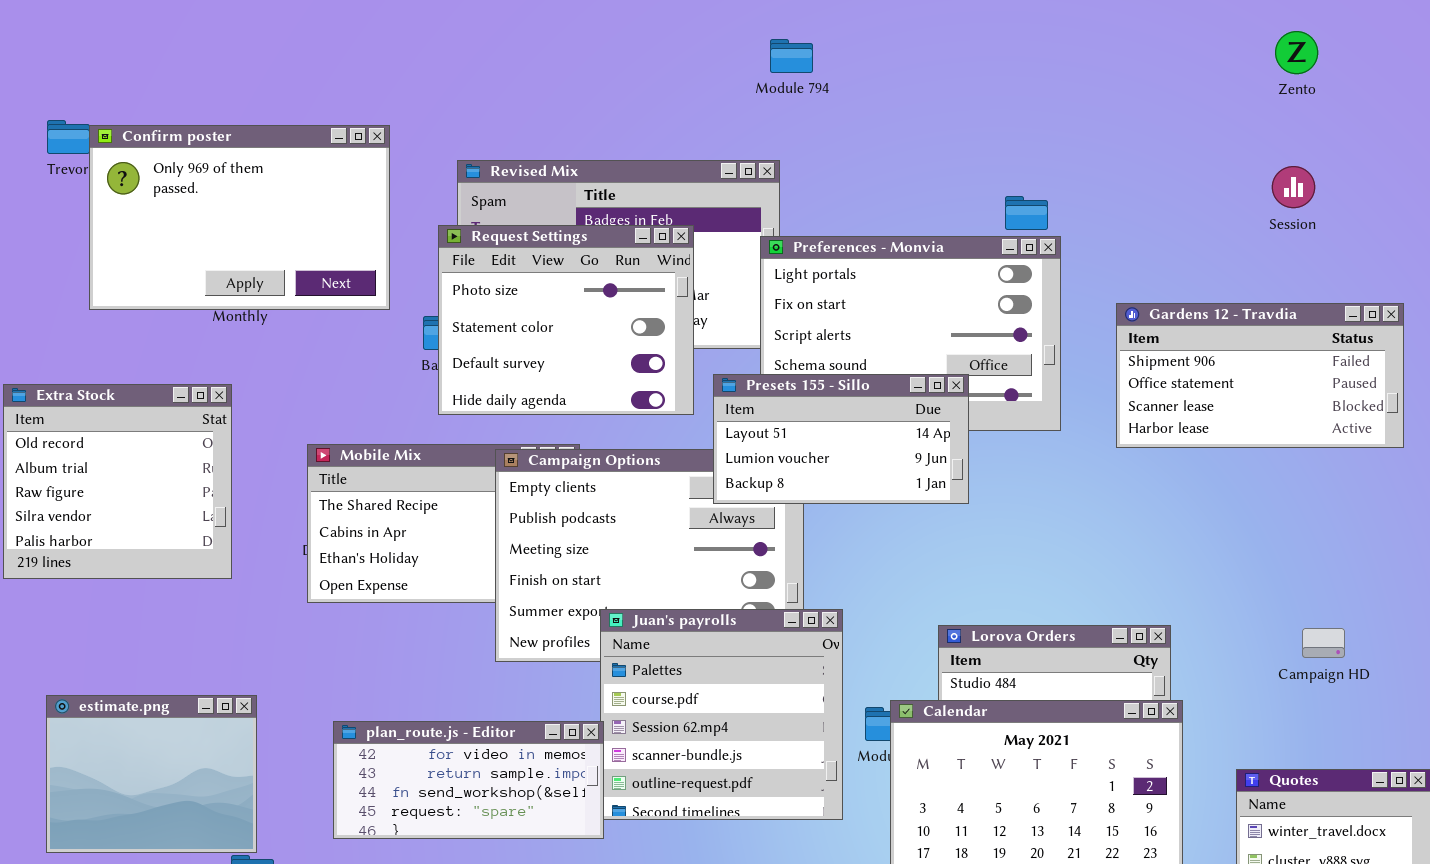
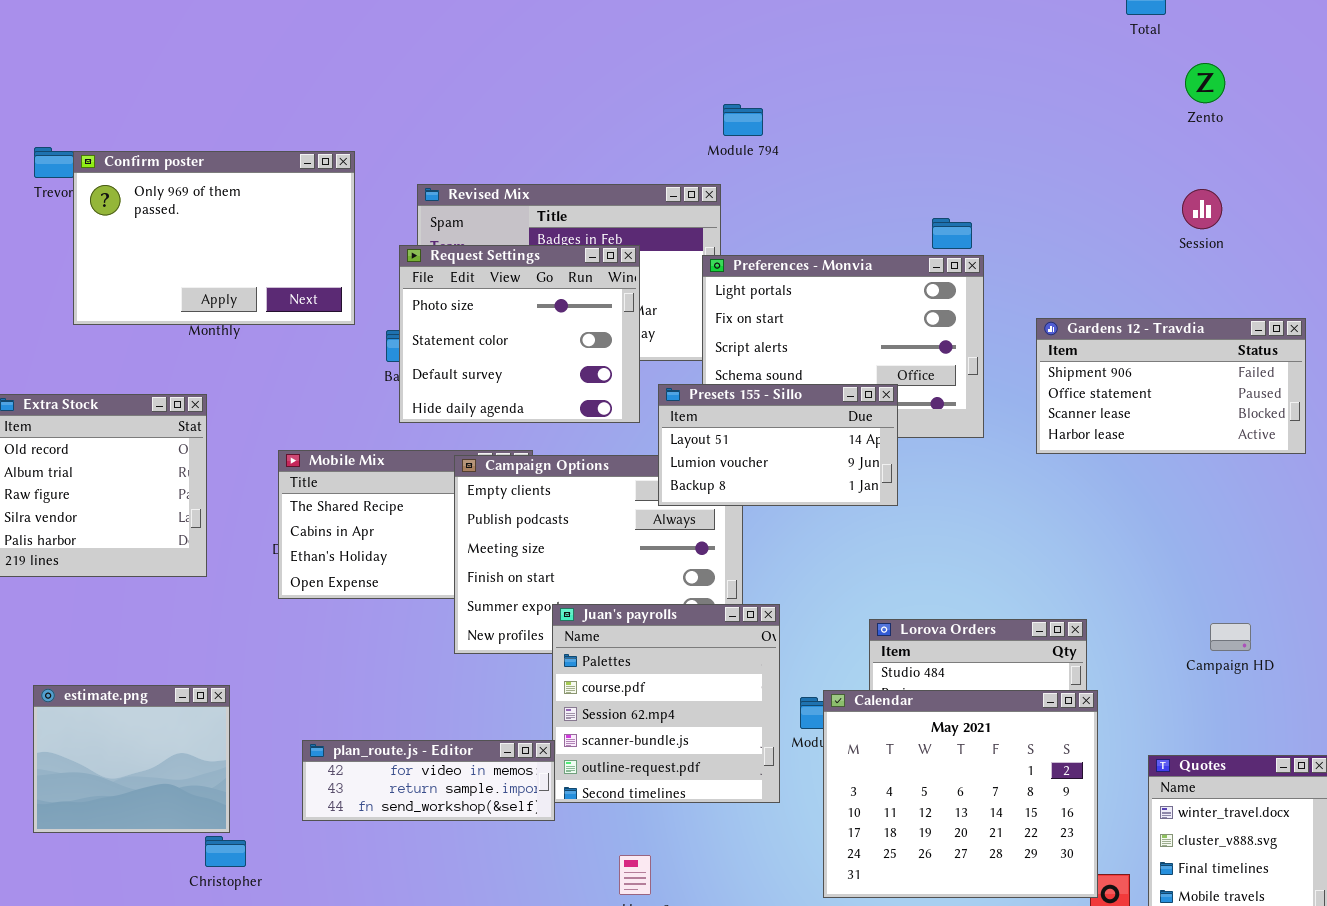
Module 794: [770,39,813,73] -> [723,104,763,136], moved
plan_route.js - Editor: [333,721,604,839] -> [302,740,555,821], resized

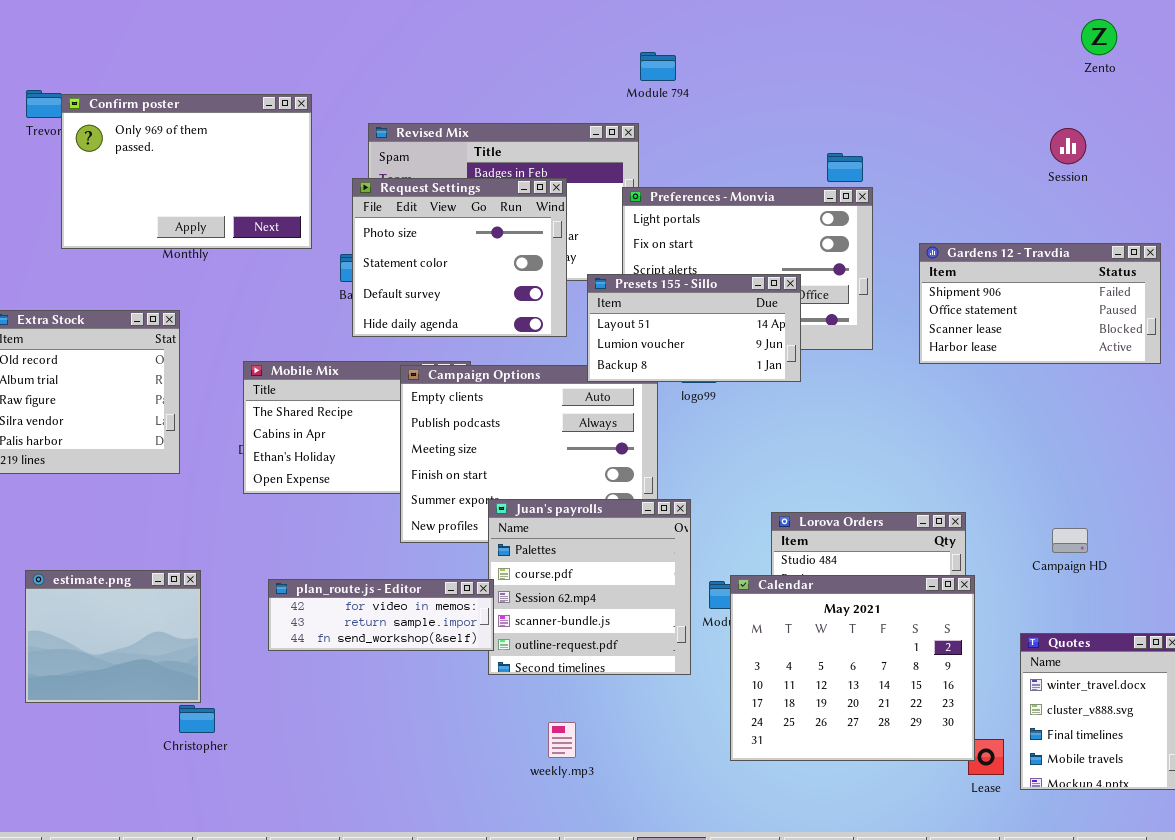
Zento: [1185,63,1225,103] -> [1081,19,1117,55], moved
Presets 155 - Sillo: [658,384,898,506] -> [587,274,801,382], moved
Campaign HD: [1210,623,1251,651] -> [1052,528,1088,553], moved
plan_route.js - Editor: [302,740,555,821] -> [268,579,494,651], moved

